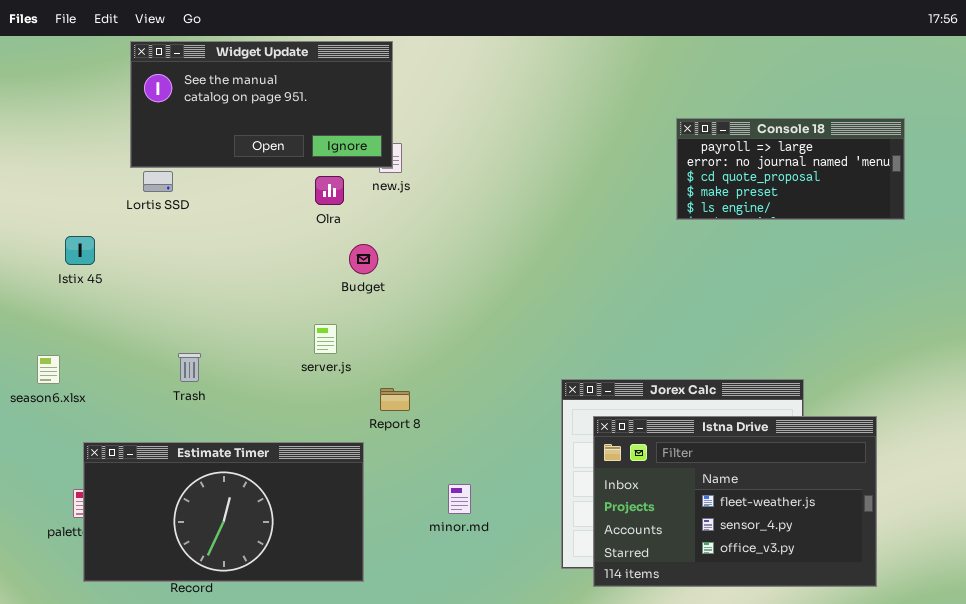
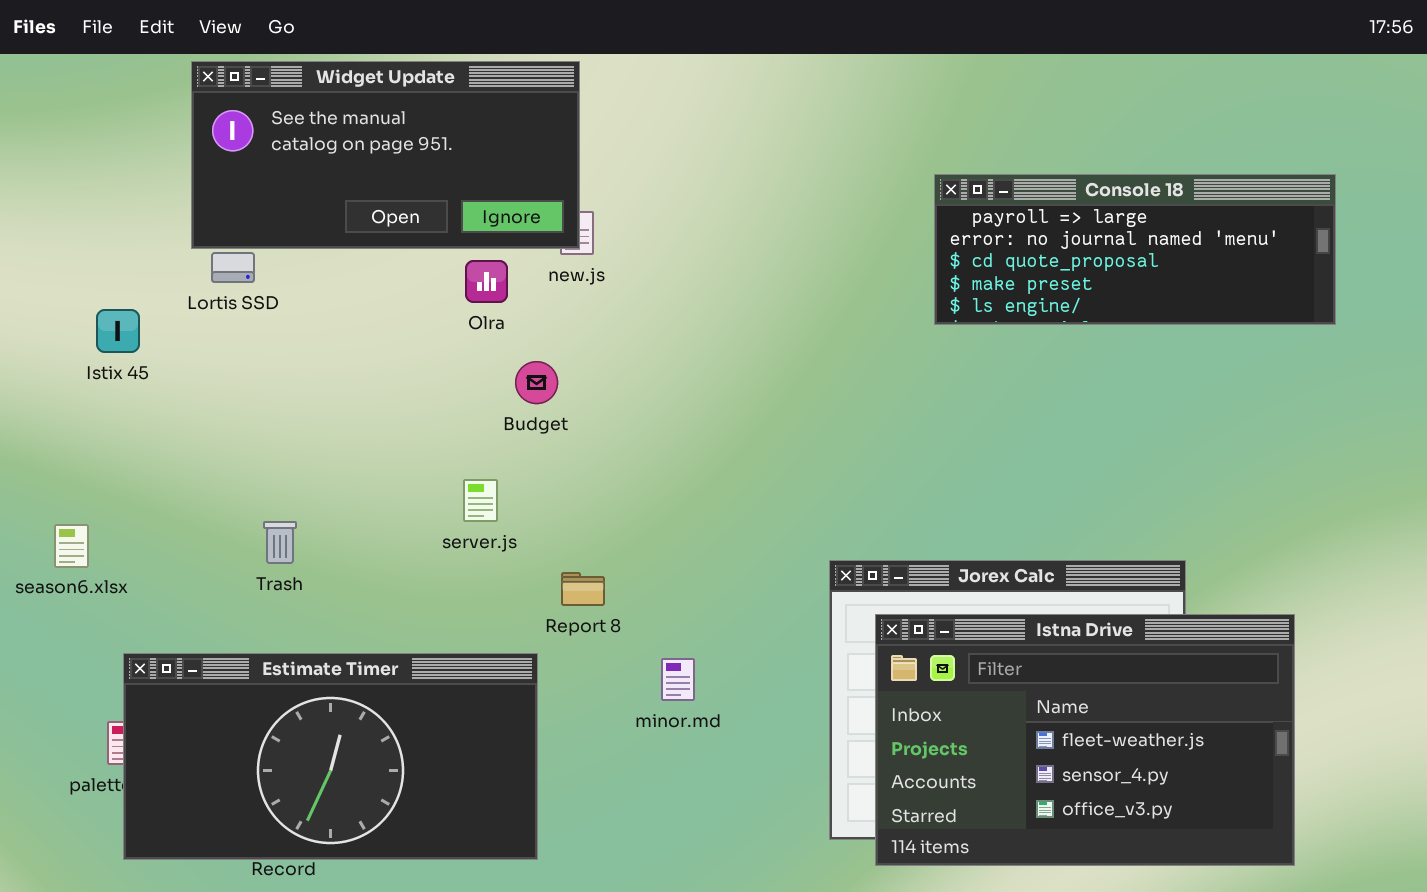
Console 18: [676,118,905,220] -> [934,174,1336,325], resized
Istix 45: [65,236,95,265] -> [96,309,140,353], moved
minor.md: [448,484,471,514] -> [661,658,695,701], moved

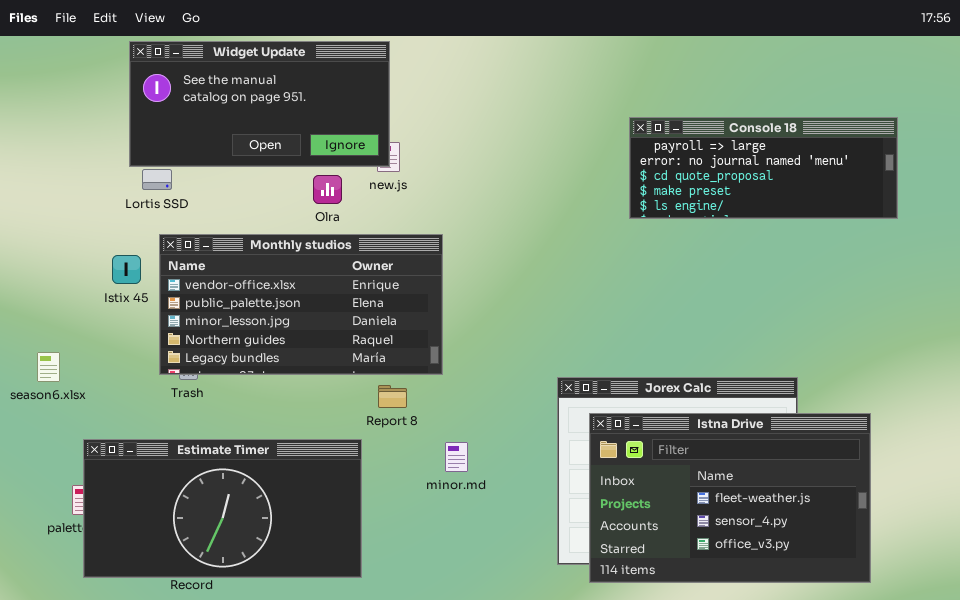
Istix 45: [96,309,140,353] -> [112,255,141,284], moved
Monthly studios: none -> [159,234,443,375], opened

